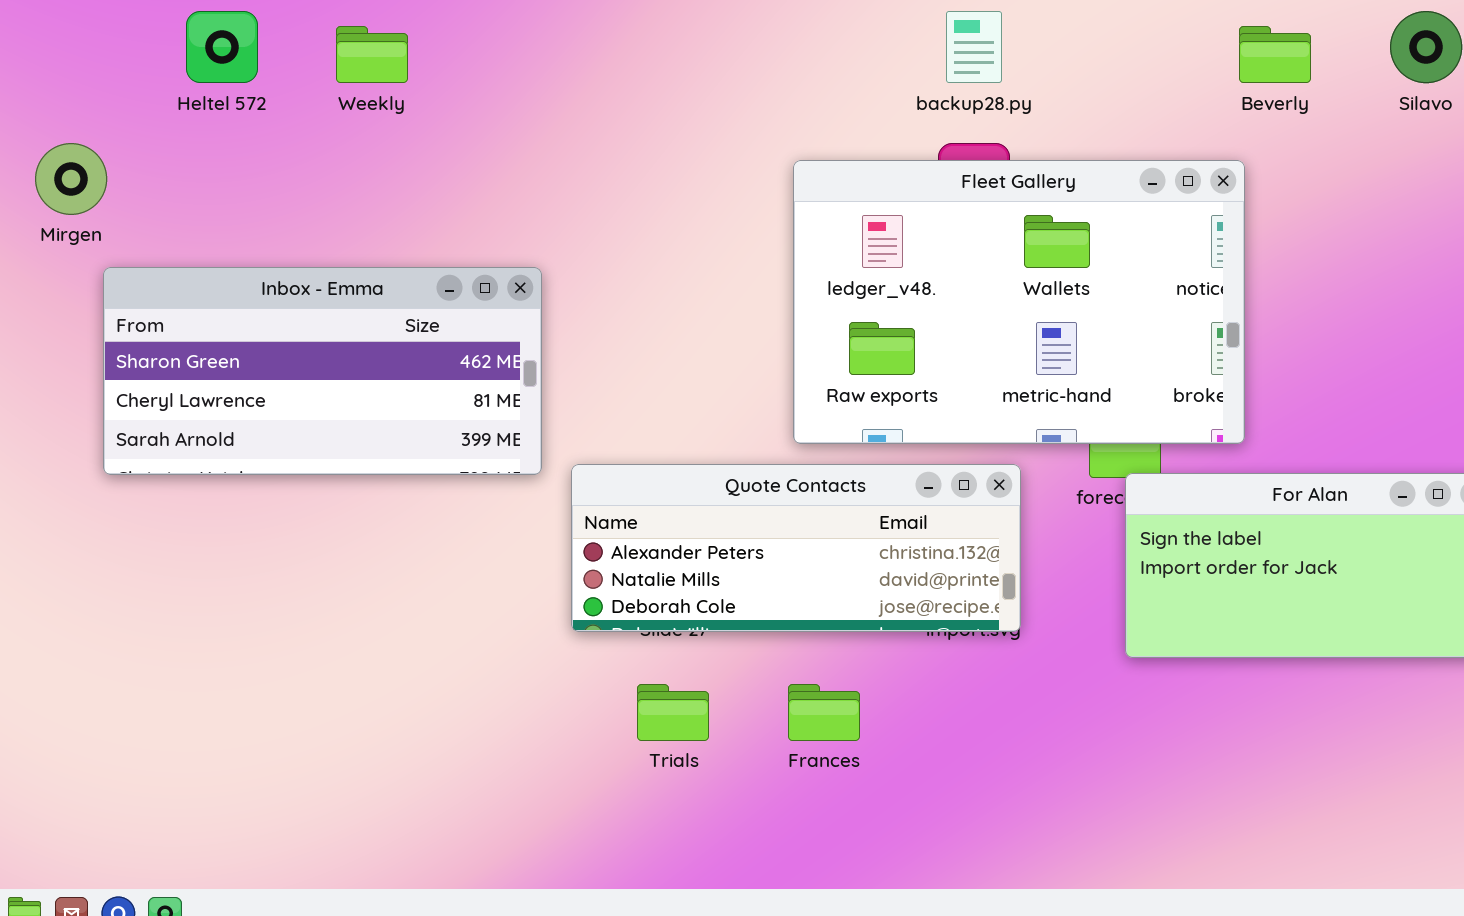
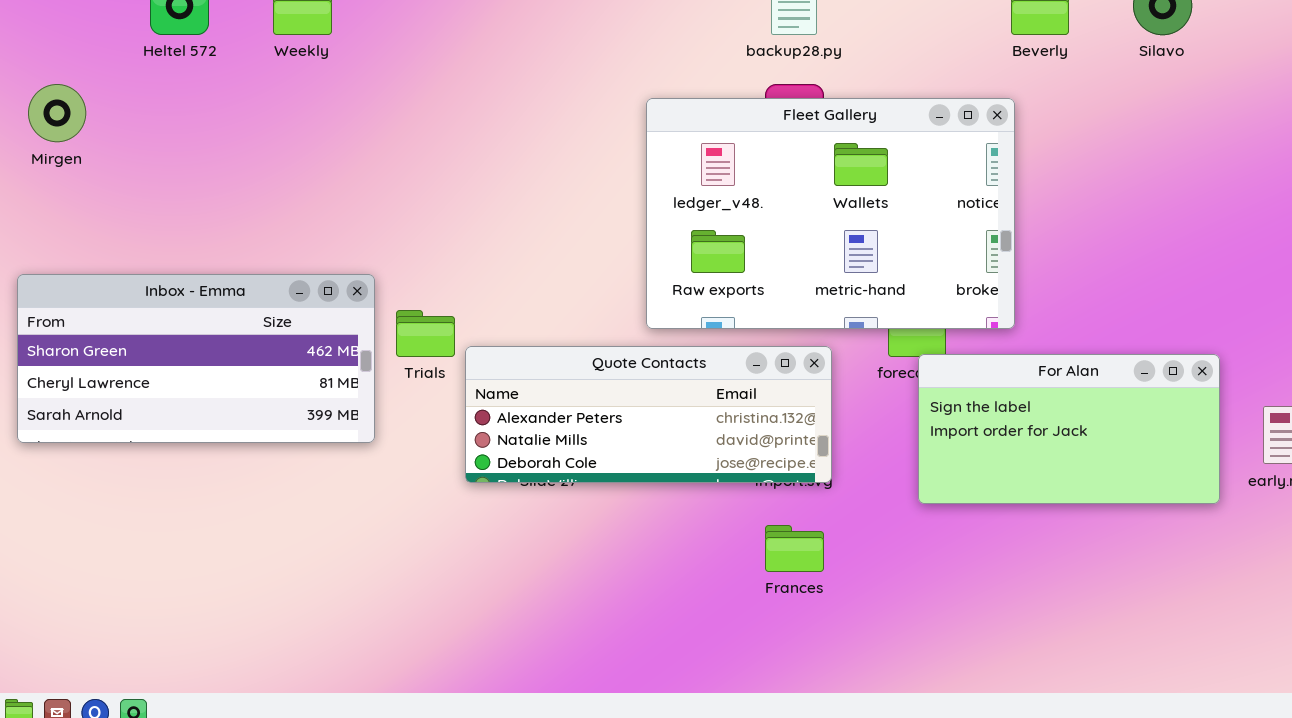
Inbox - Emma: [103,267,542,475] -> [17,274,375,443], moved
Trials: [637,684,709,741] -> [396,310,455,357], moved
Frances: [788,684,860,741] -> [765,525,824,572], moved

